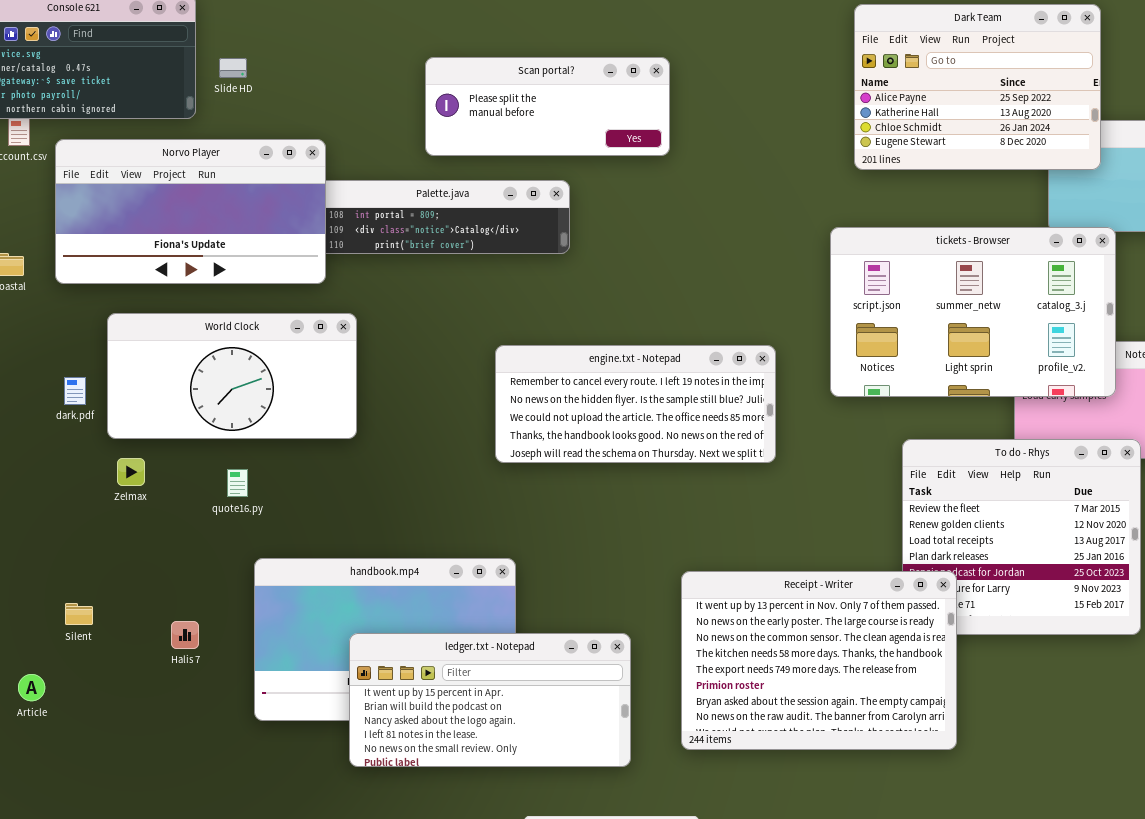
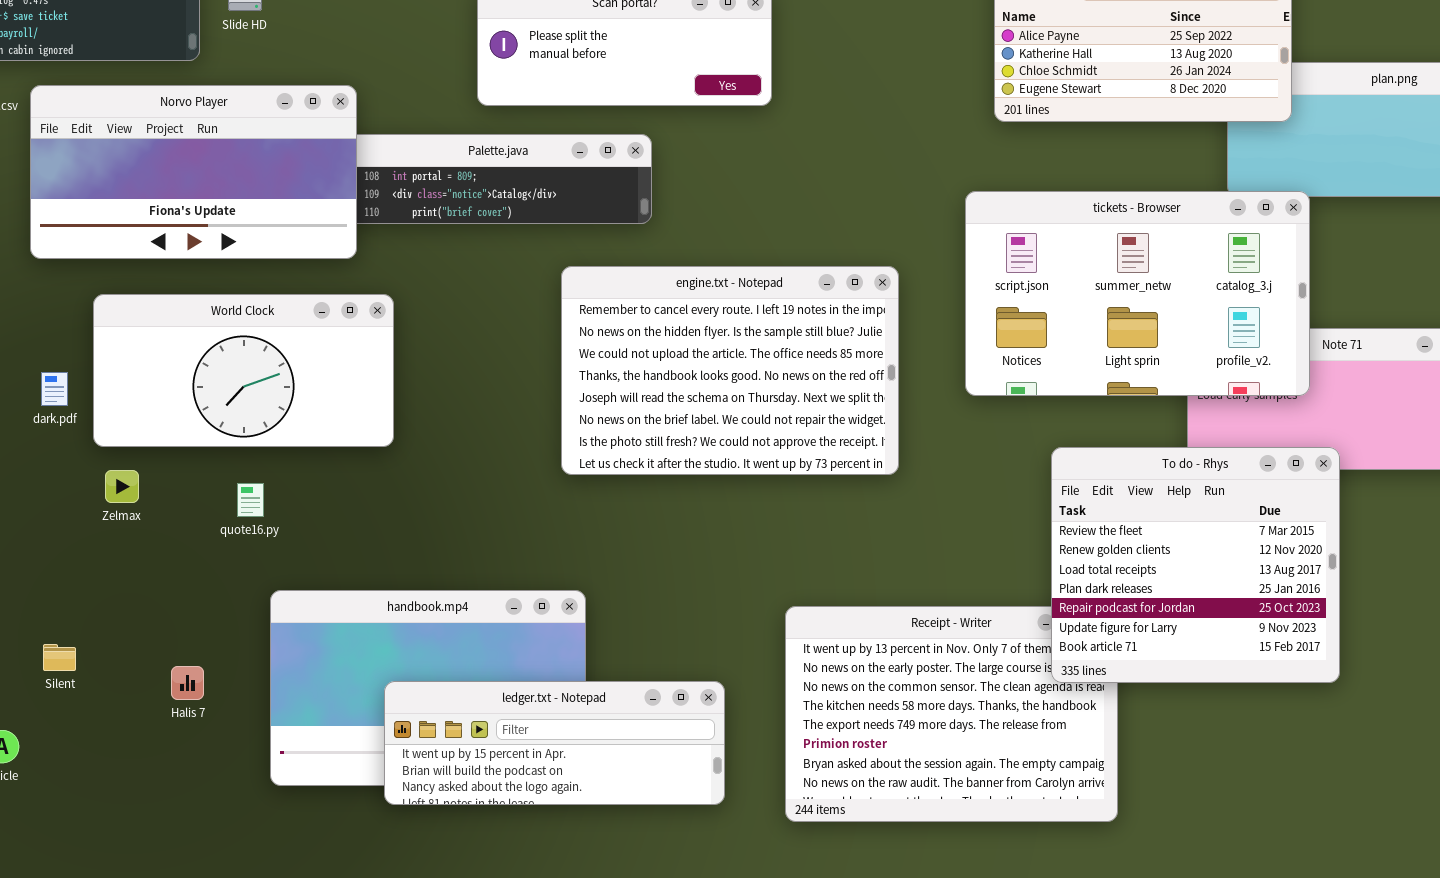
engine.txt - Notepad: [495,345,776,463] -> [561,266,899,475], resized
To do - Rhys: [902,439,1141,635] -> [1051,447,1340,683], raised
ledger.txt - Notepad: [349,633,631,767] -> [384,681,725,805], resized

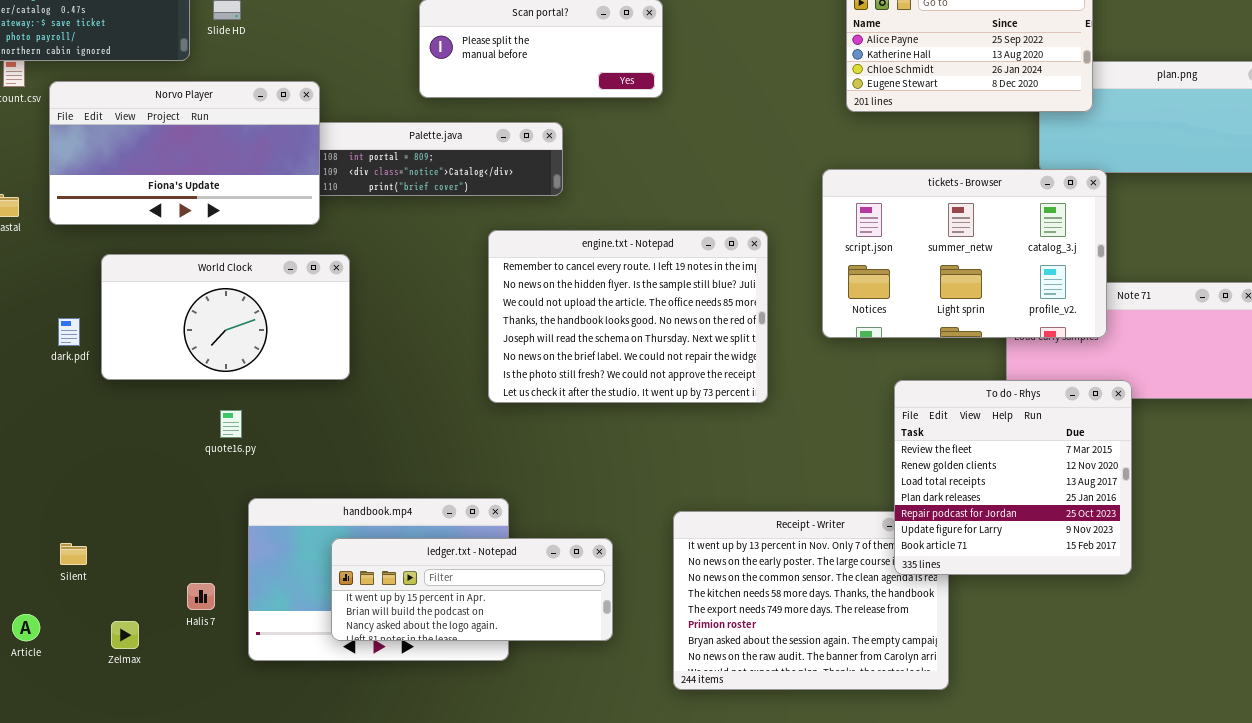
Zelmax: [105,470,139,503] -> [111,621,139,649], moved
Halis 7: [171,666,204,700] -> [187,583,215,610], moved
ledger.txt - Notepad: [384,681,725,805] -> [331,538,613,641], moved

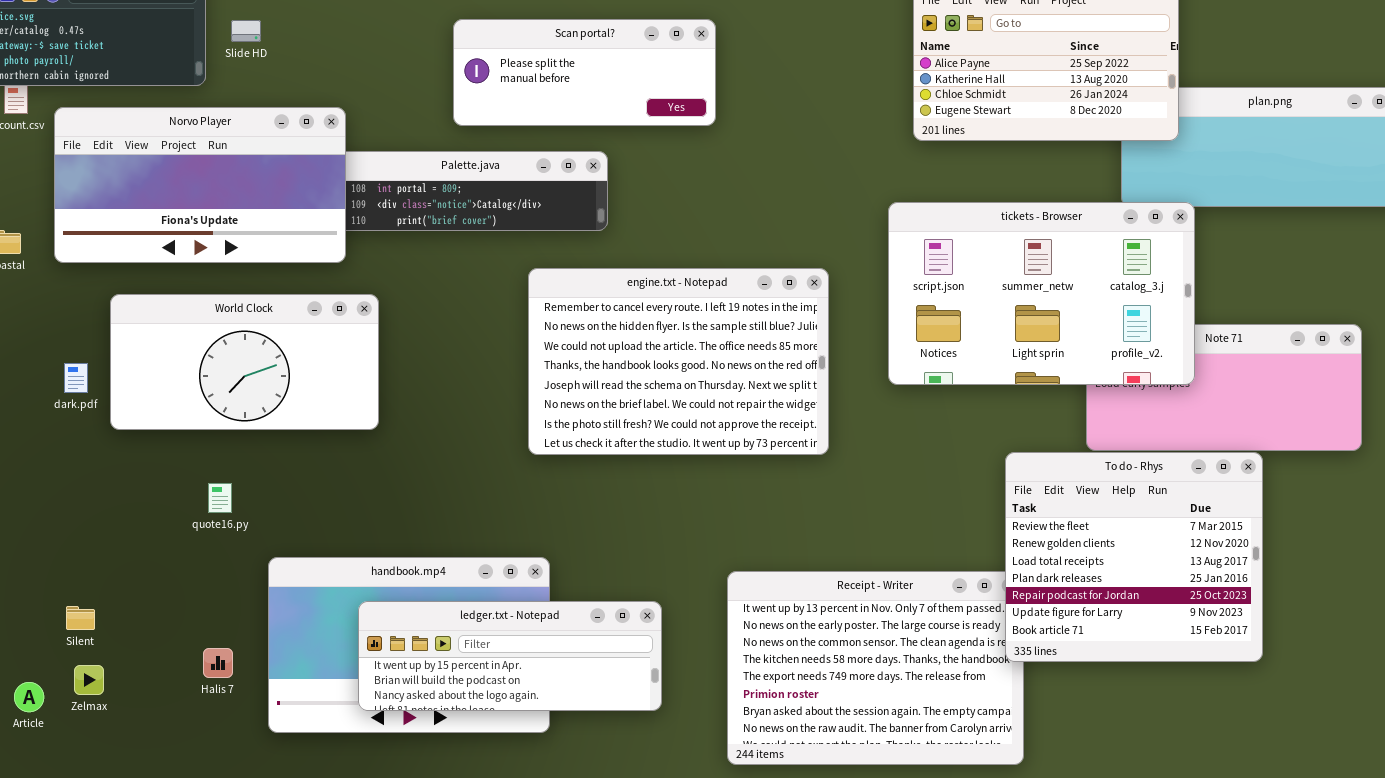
To do - Rhys: [894,380,1132,575] -> [1005,452,1263,662], moved
quote16.py: [220,410,242,438] -> [208,483,232,513], moved
Zelmax: [111,621,139,649] -> [74,665,104,695], moved

